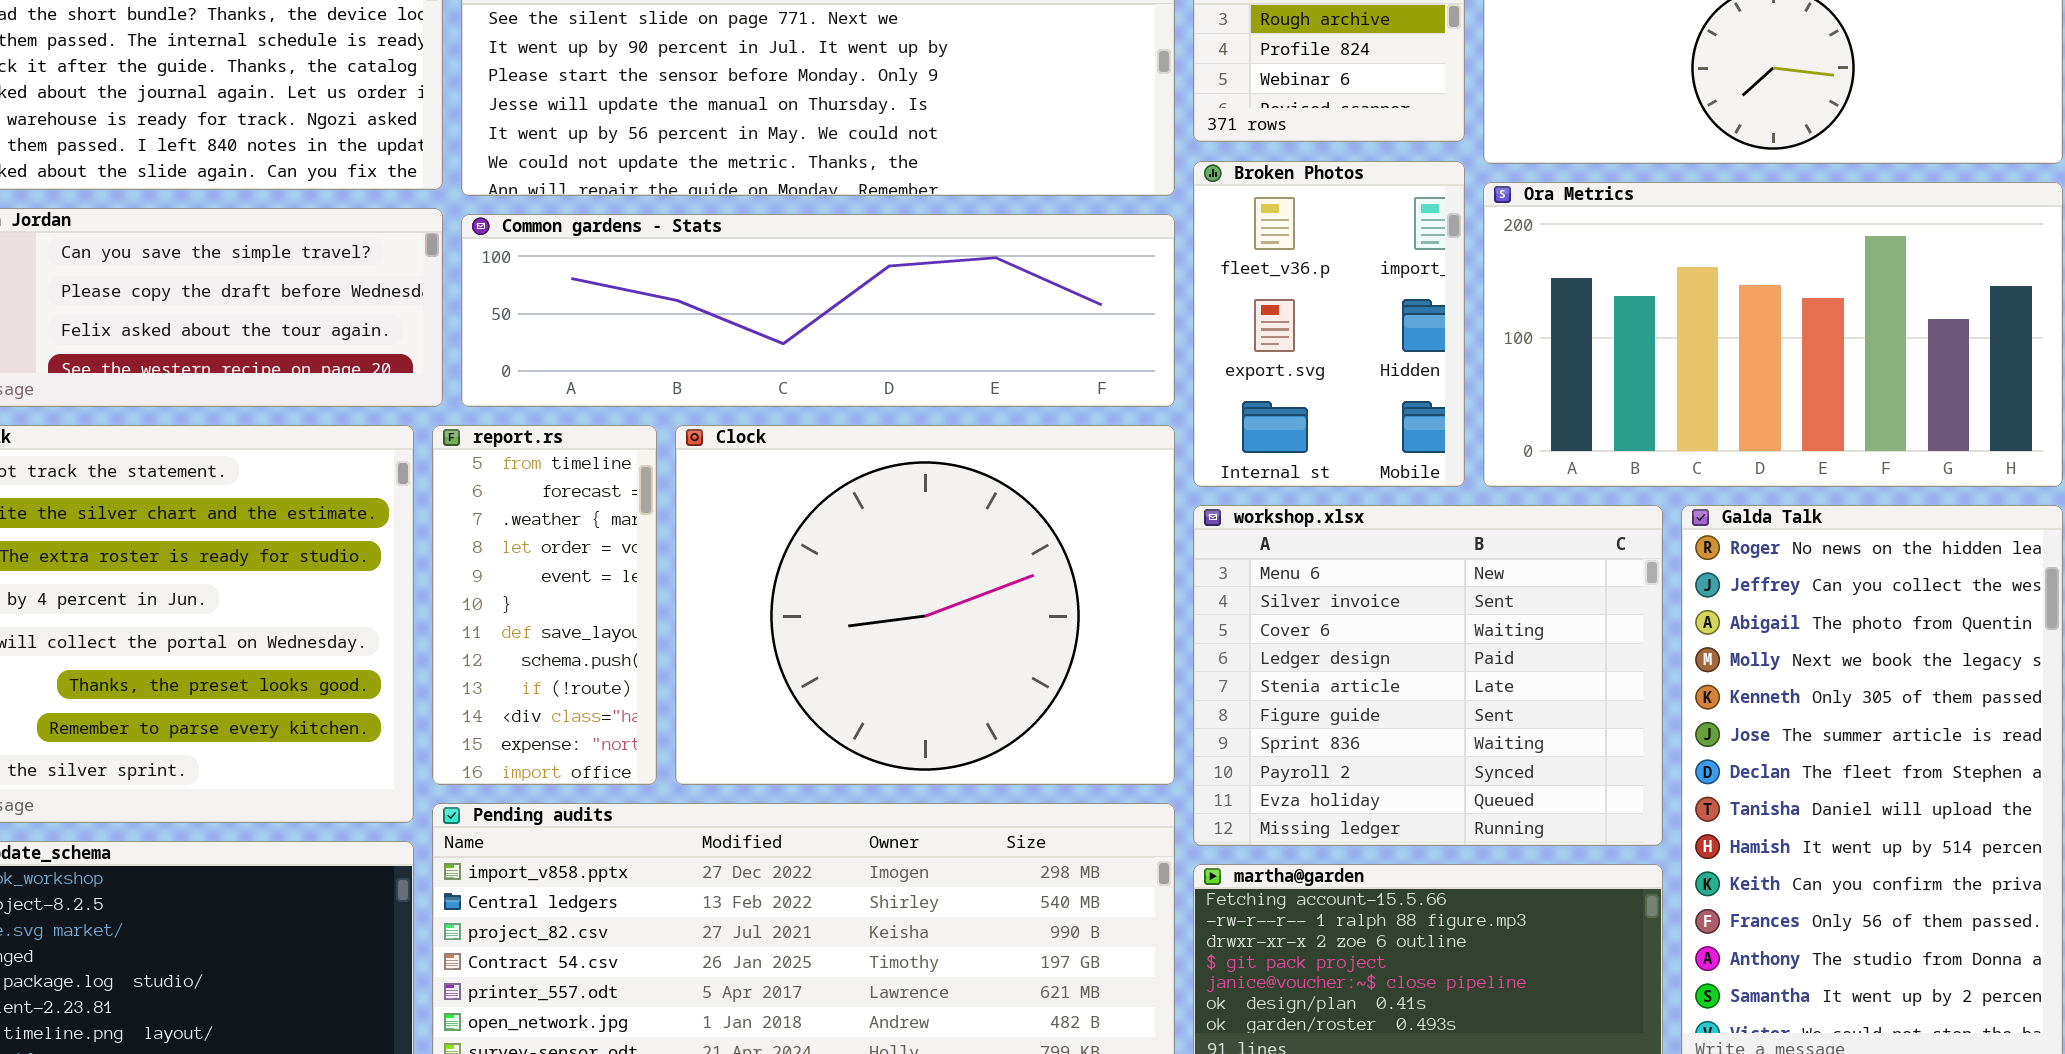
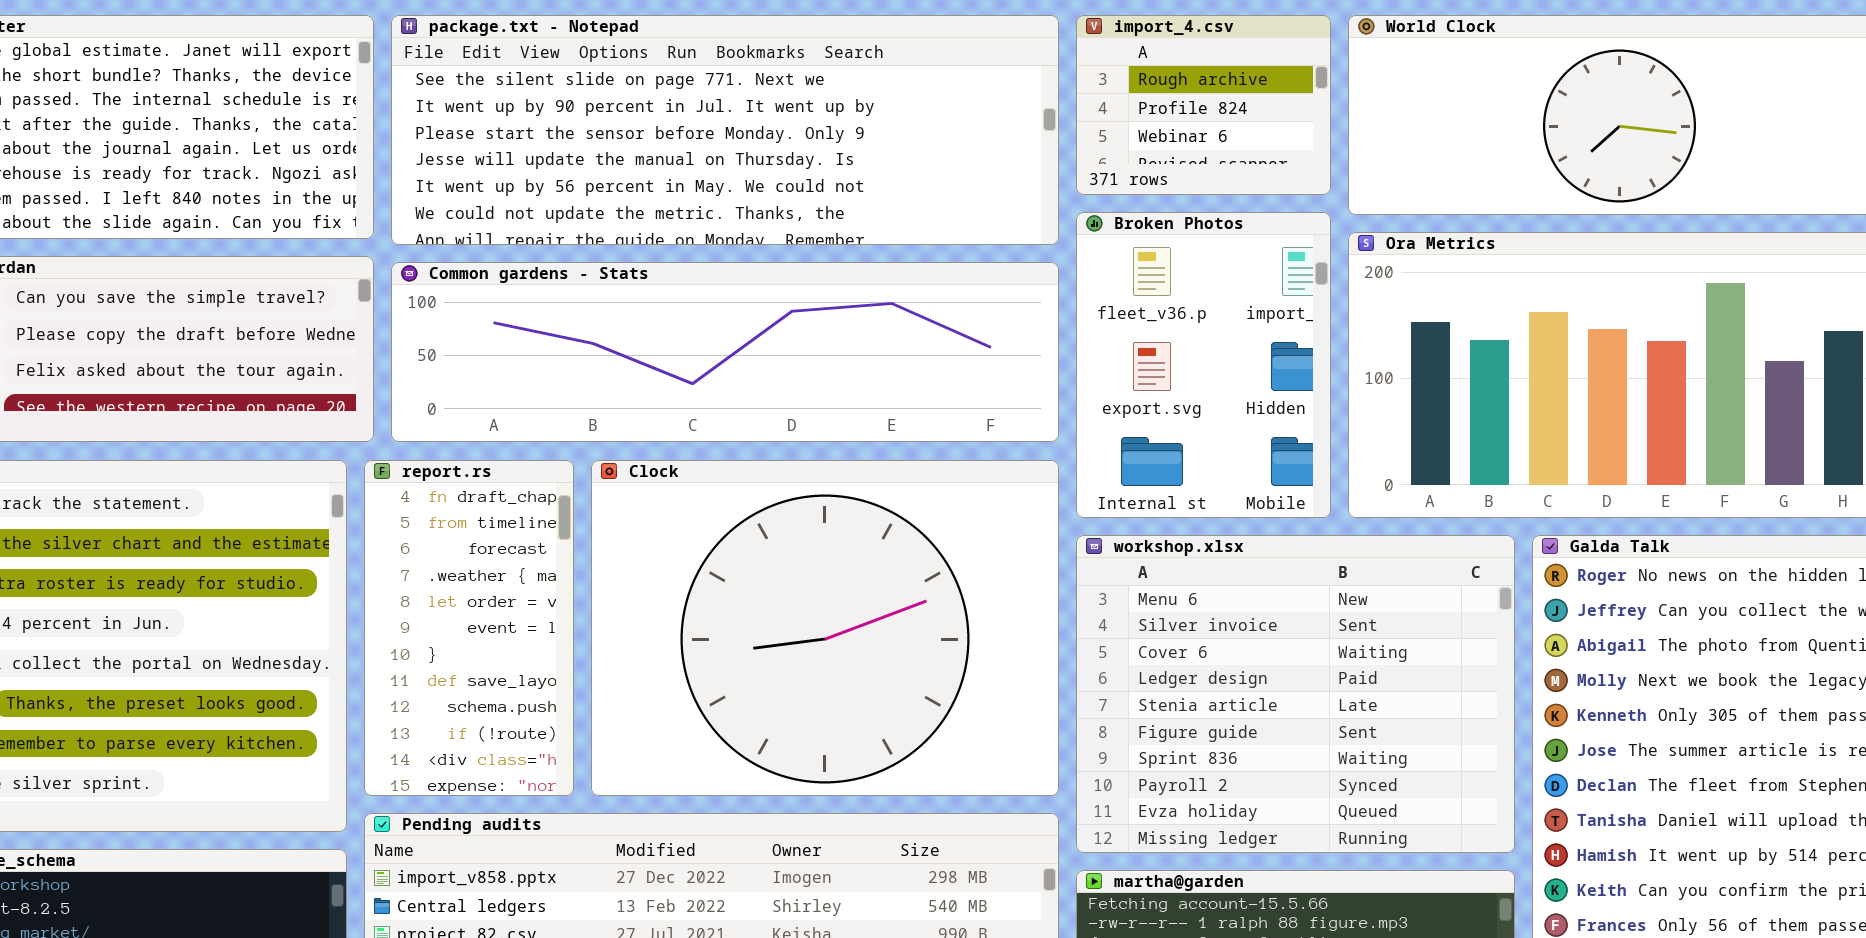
report.rs: [432,425,657,785] -> [364,460,574,796], scrolled up 1 row

